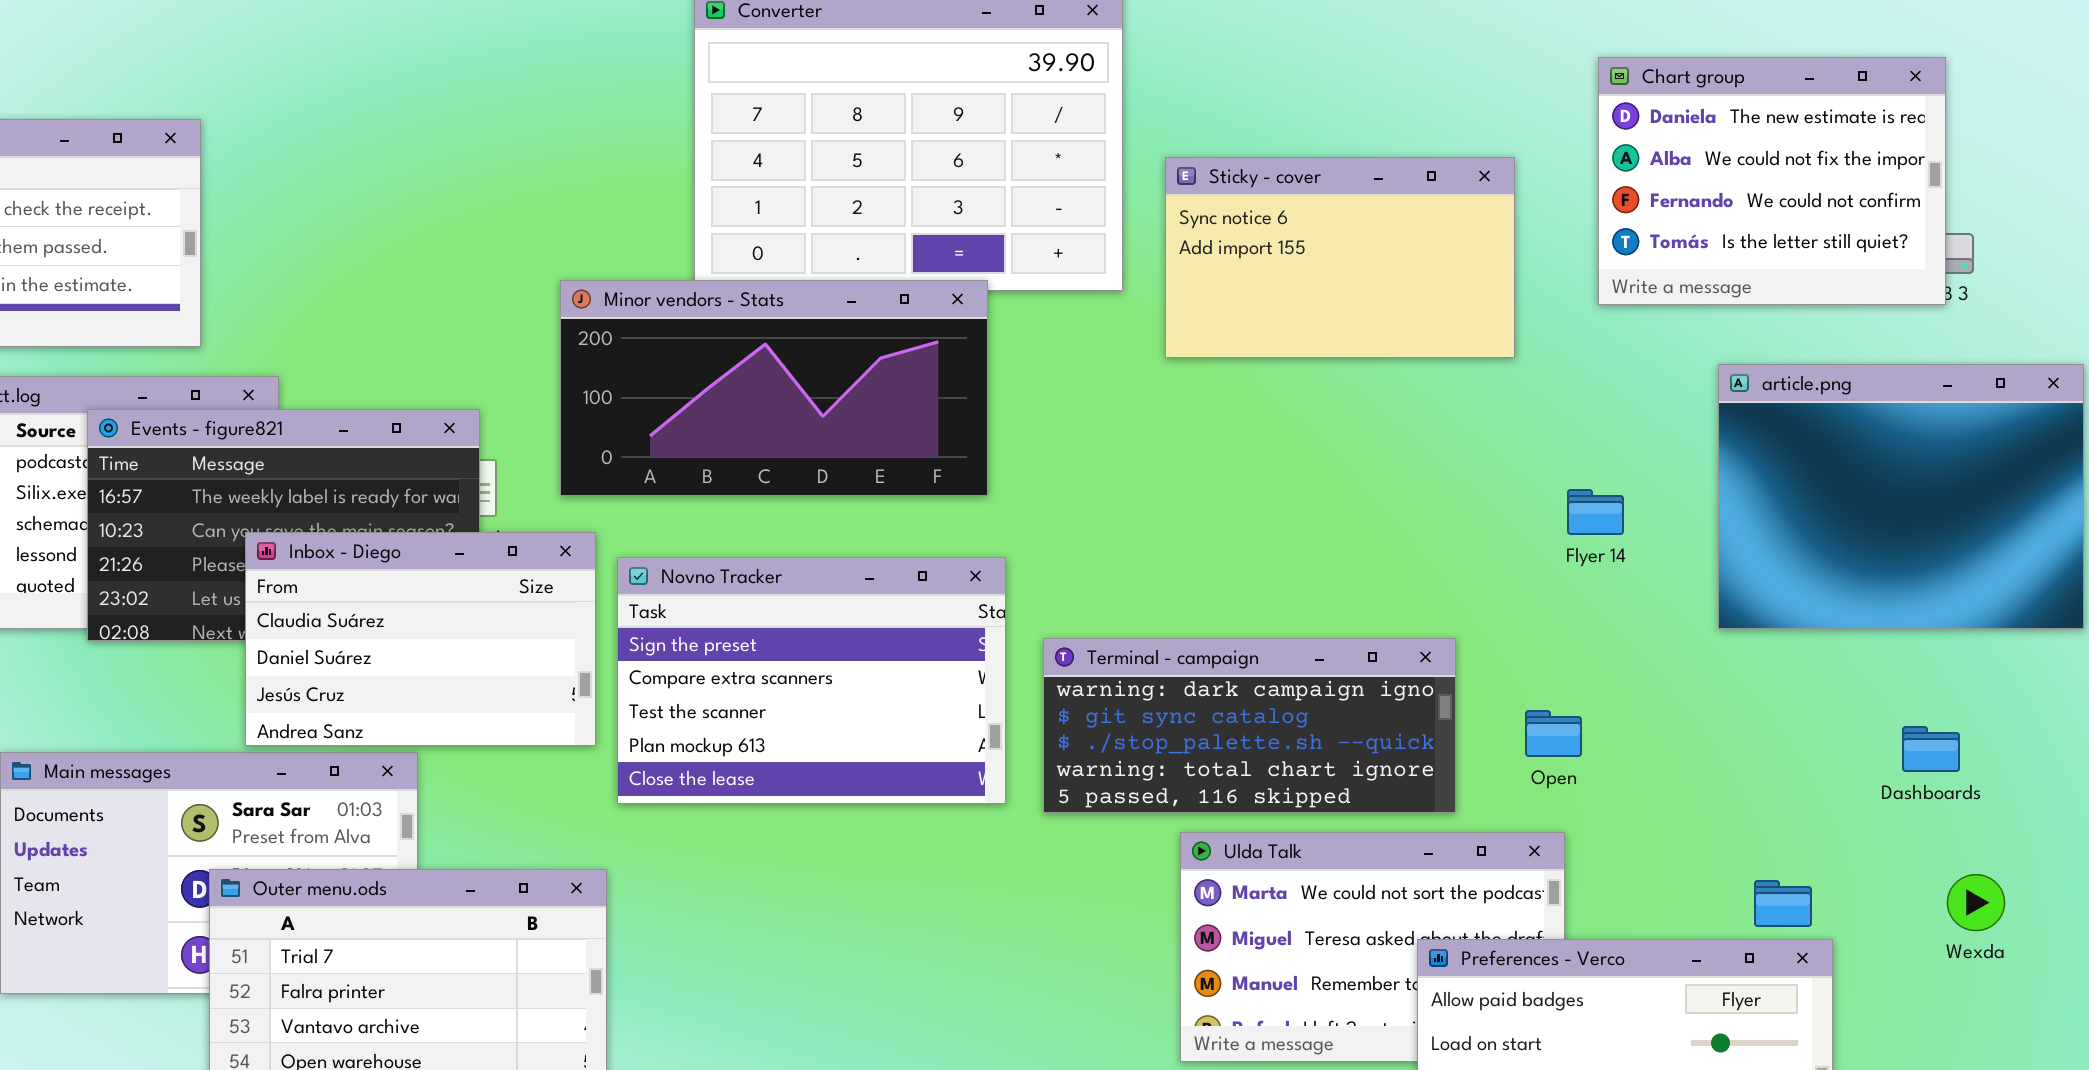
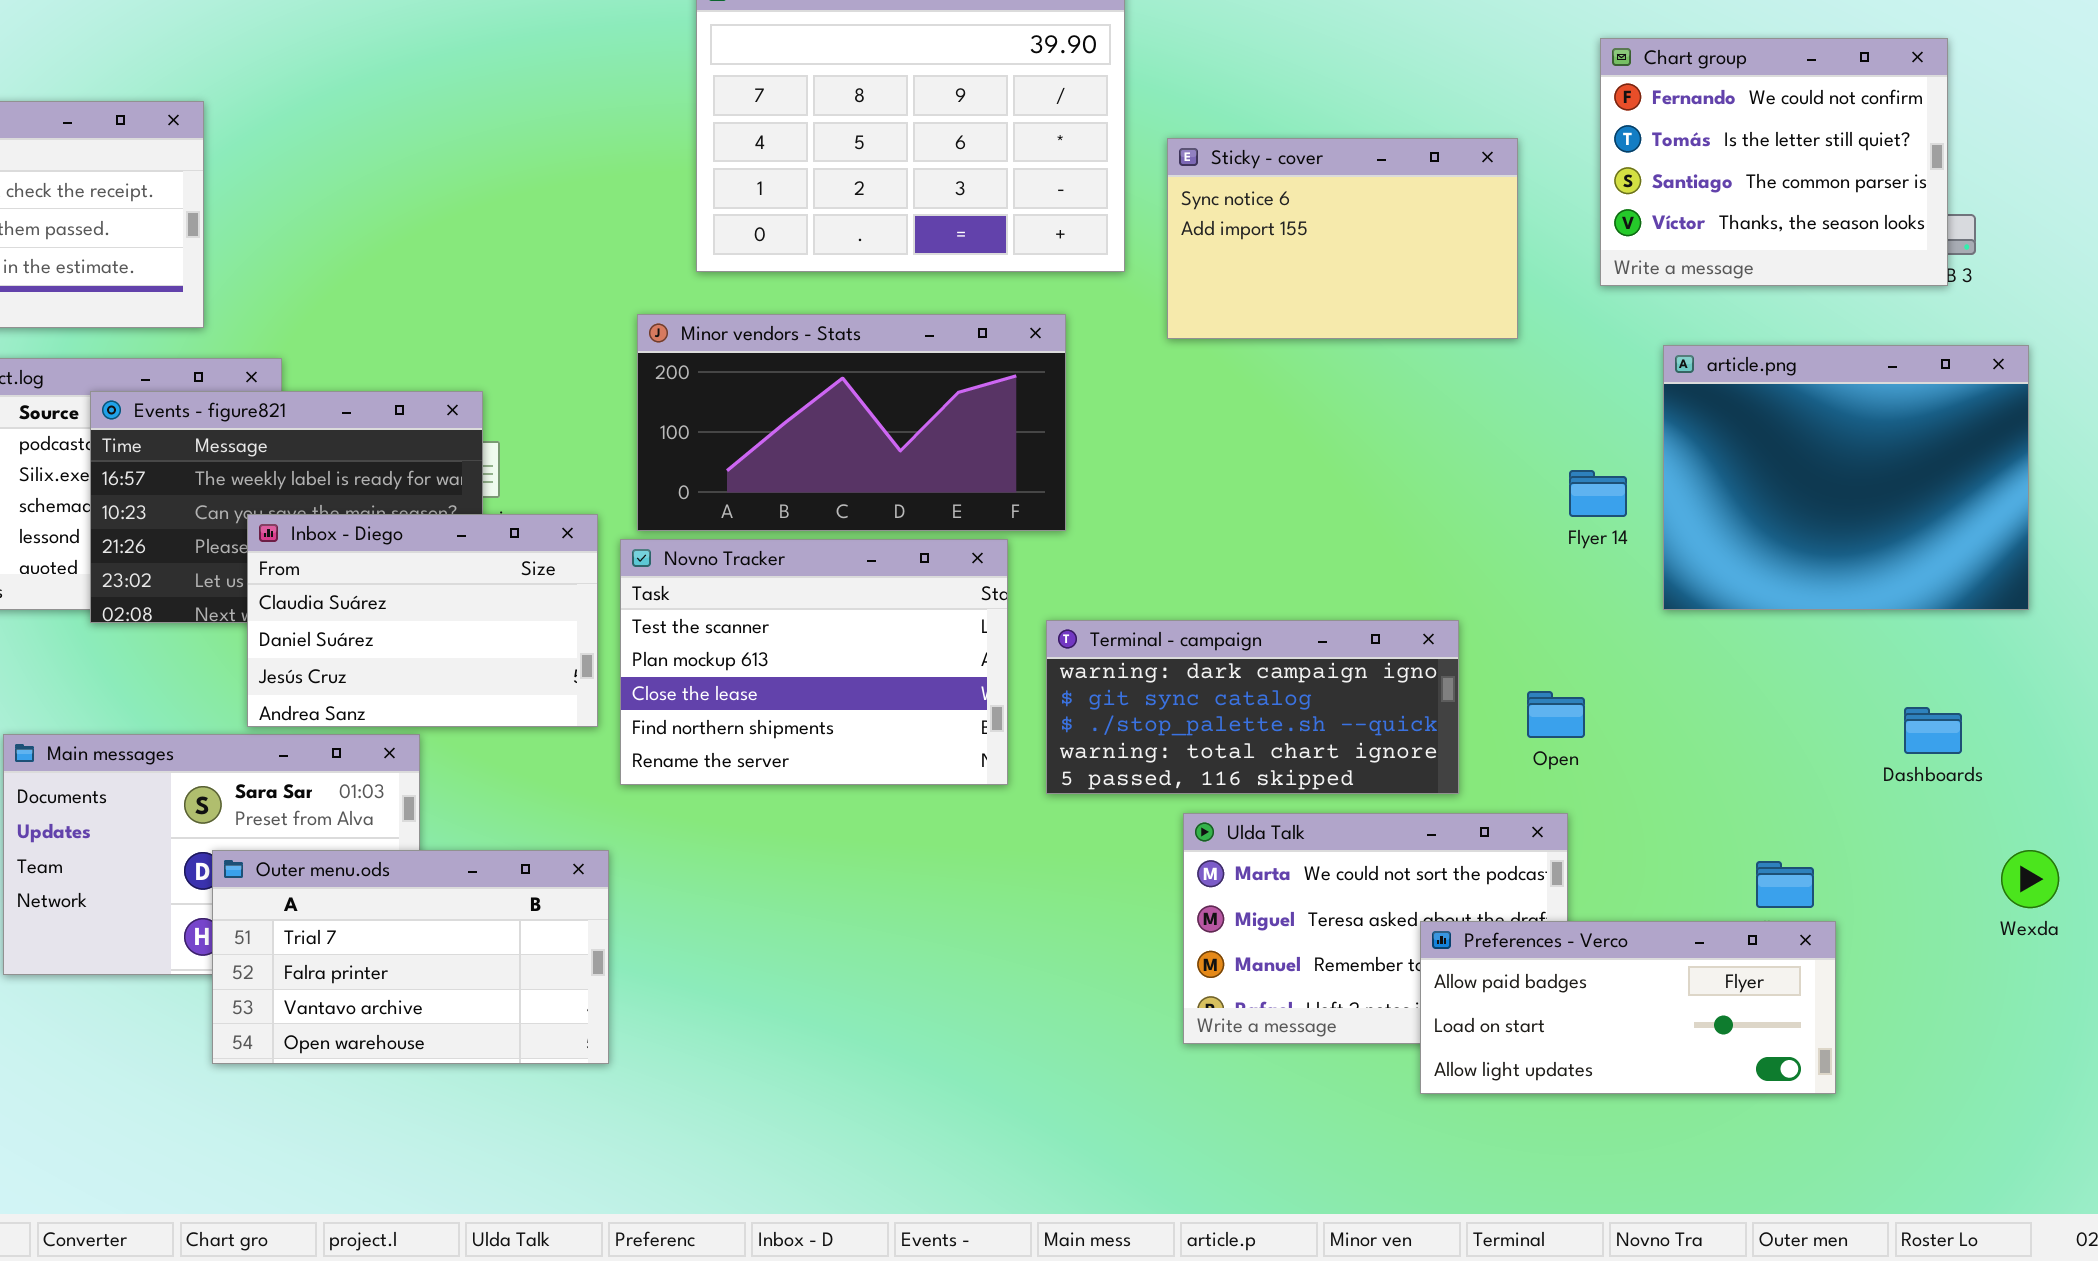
Chart group: [1598,57,1946,305] -> [1600,38,1948,286], scrolled down 2 rows
Minor vendors - Stats: [560,280,988,496] -> [637,314,1066,531], moved
article.png: [1718,364,2084,629] -> [1663,345,2029,610], moved
Novno Tracker: [617,557,1006,804] -> [620,539,1008,785], scrolled down 2 rows
Wexda: [1947,874,2005,931] -> [2001,850,2059,908], moved

